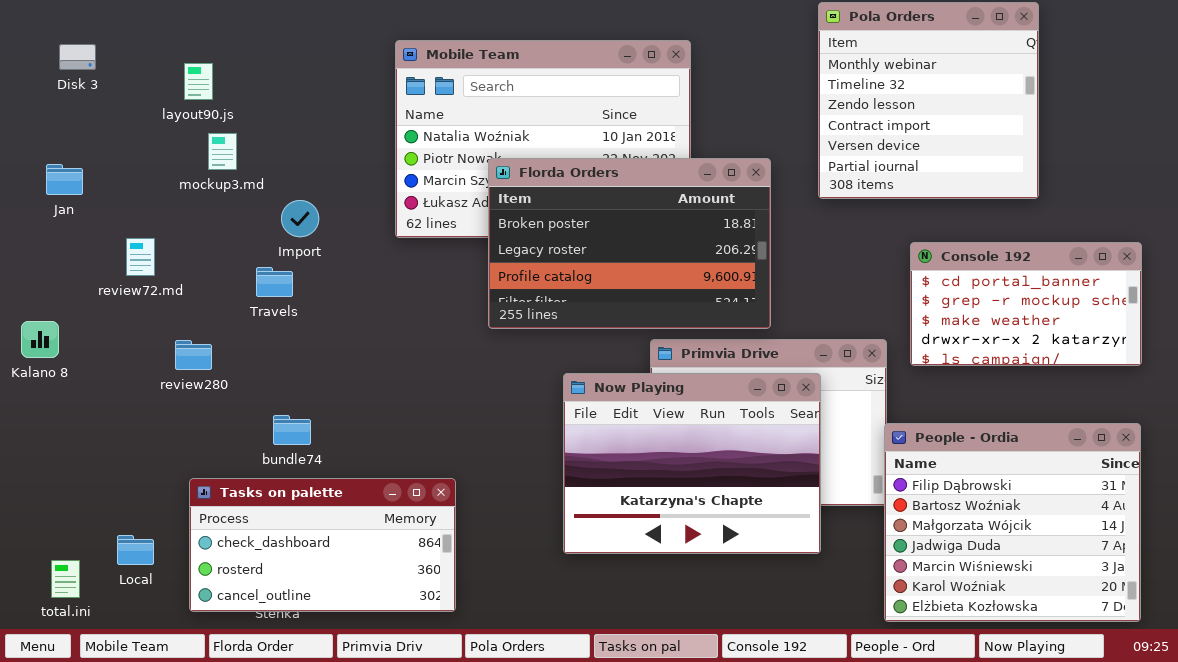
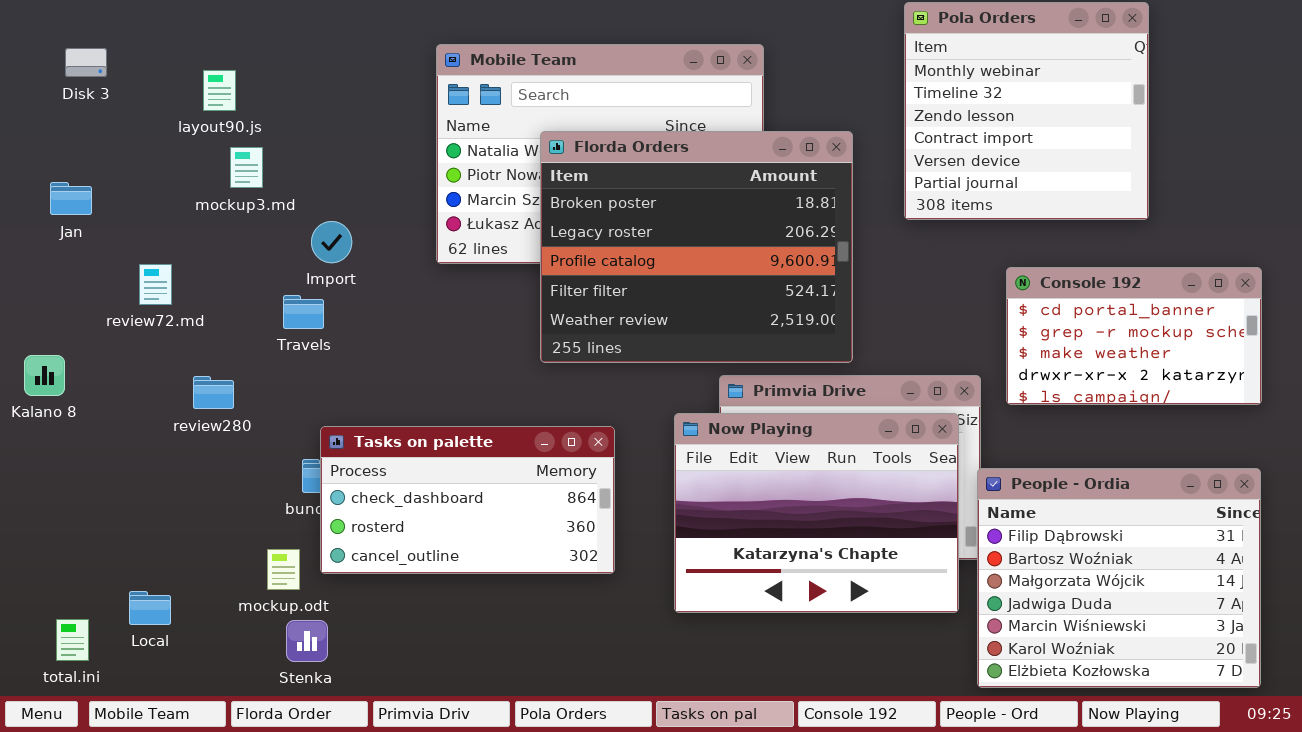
Florda Orders: [488,158,771,329] -> [540,131,853,363], resized
Now Playing: [563,373,821,554] -> [674,413,959,613], moved
Tasks on palette: [189,478,456,612] -> [320,426,615,574], moved

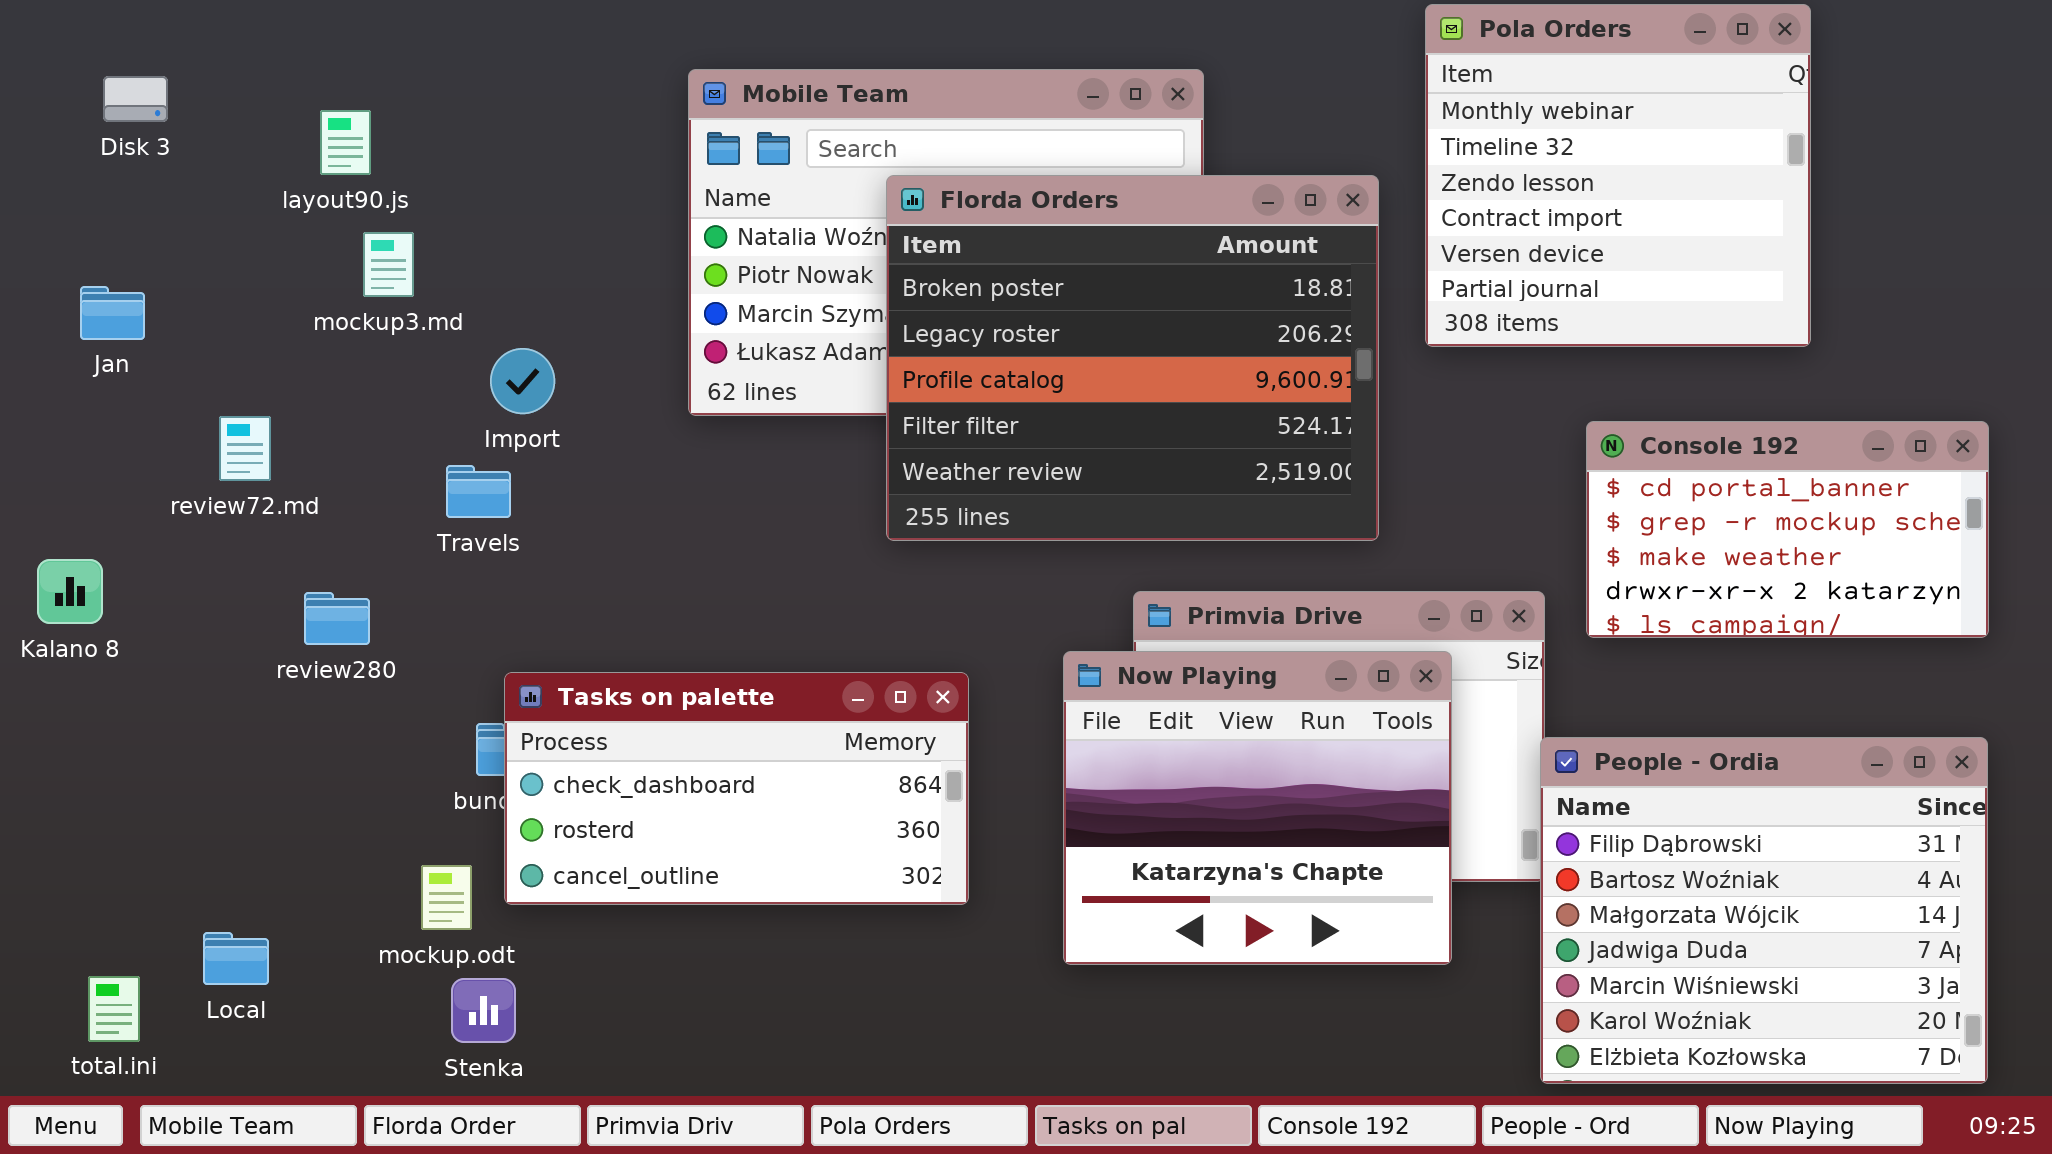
Florda Orders: [540,131,853,363] -> [886,175,1379,541], moved
Now Playing: [674,413,959,613] -> [1063,651,1452,965], resized

